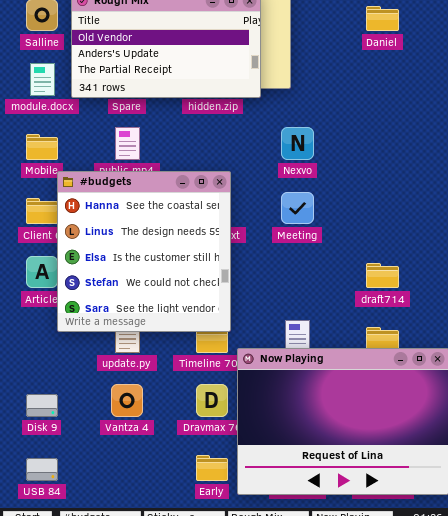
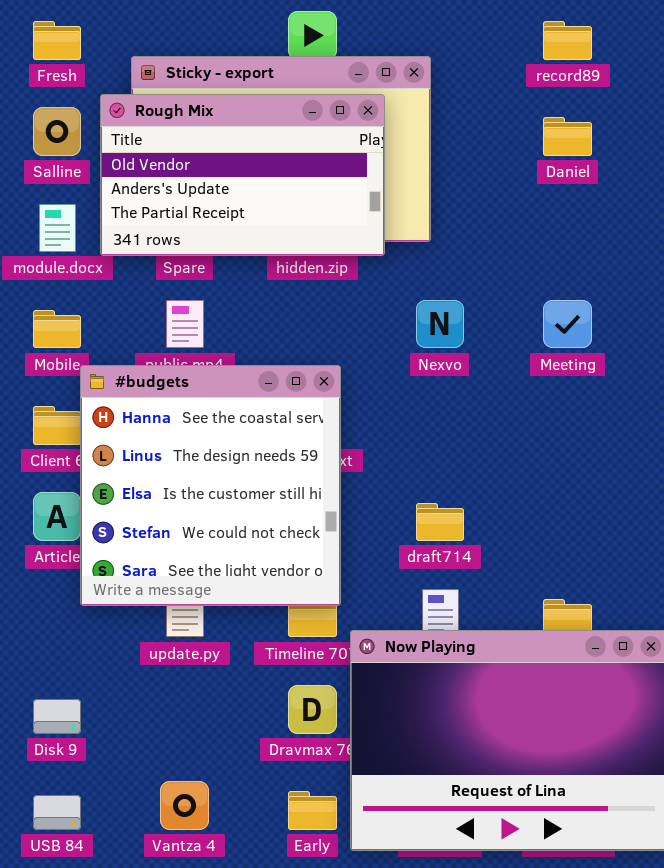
Meeting: [281,192,314,224] -> [543,300,592,348], moved
draft714: [366,263,399,288] -> [416,503,464,541], moved
Vantza 4: [111,384,143,417] -> [160,781,209,830], moved

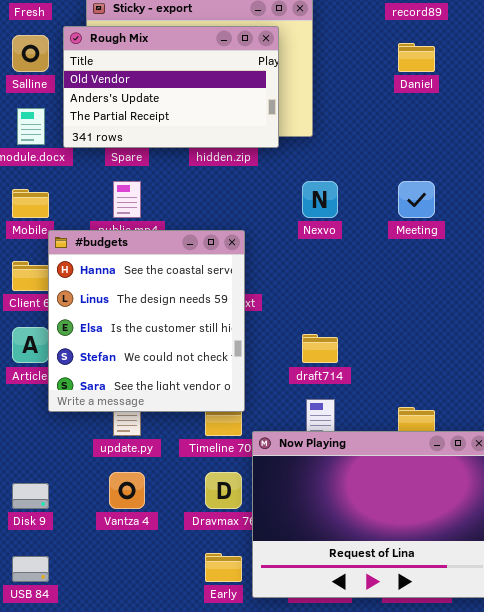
Vantza 4: [160,781,209,830] -> [109,472,145,509], moved

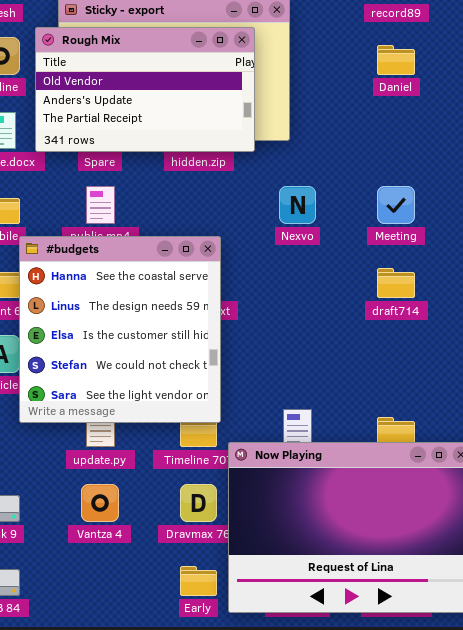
draft714: [302,334,338,363] -> [377,268,415,298], moved

